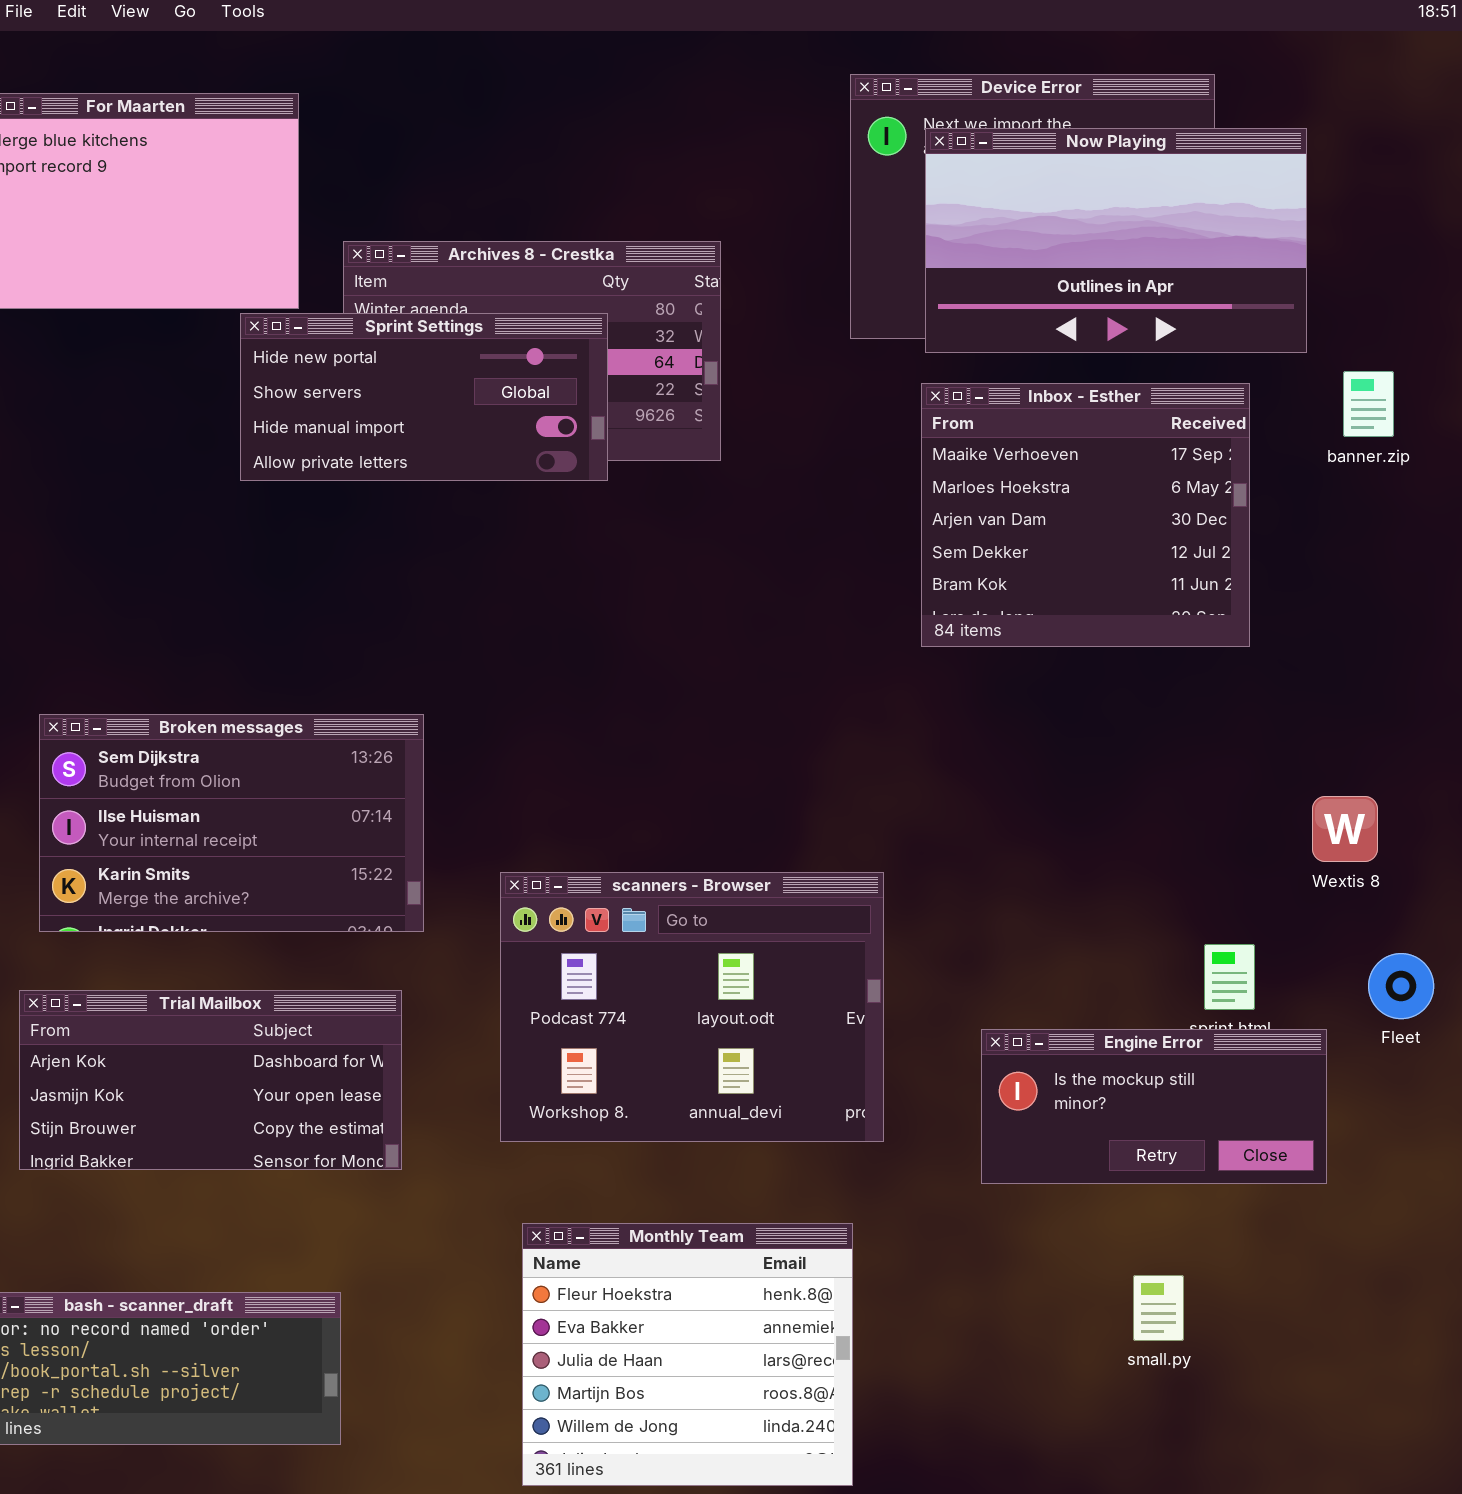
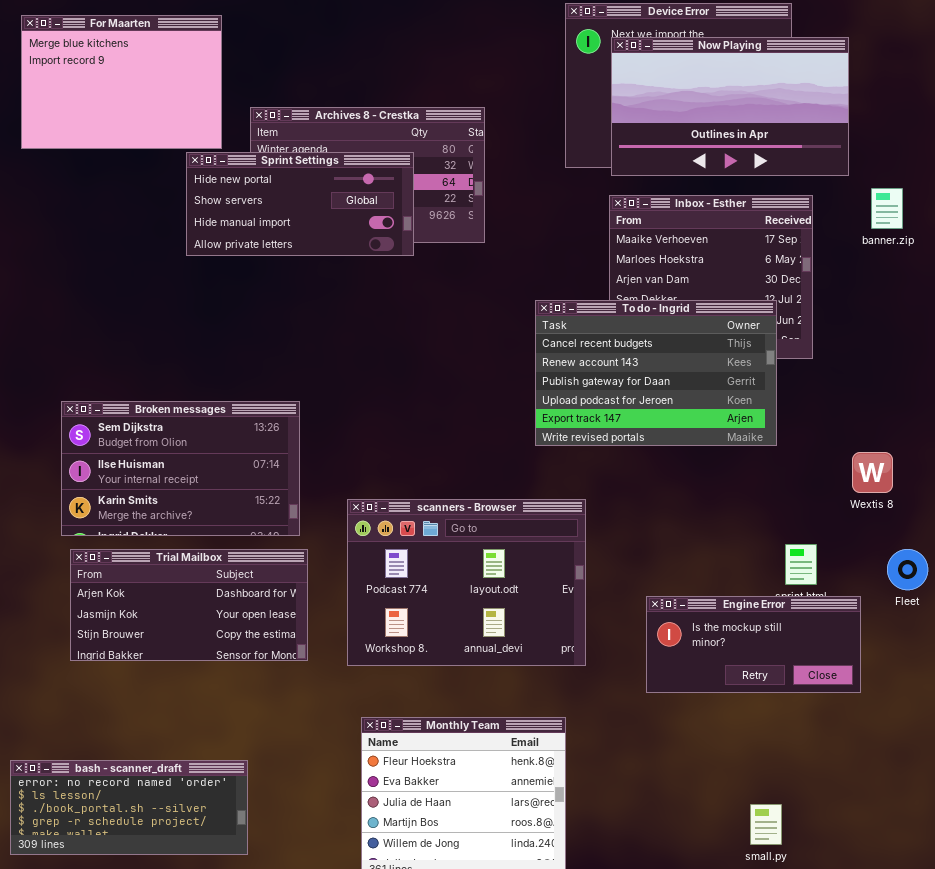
To do - Ingrid: none -> [535,300,777,446], opened
Trial Mailbox: [19,990,402,1170] -> [70,549,308,661], moved
small.py: [1133,1275,1184,1341] -> [750,804,782,845], moved

